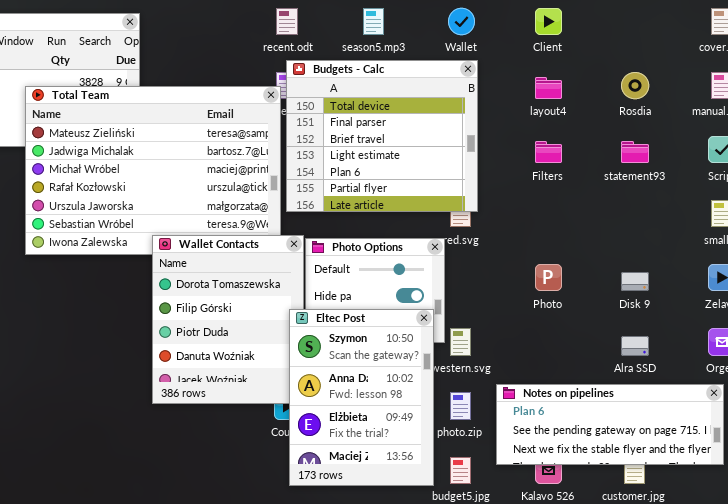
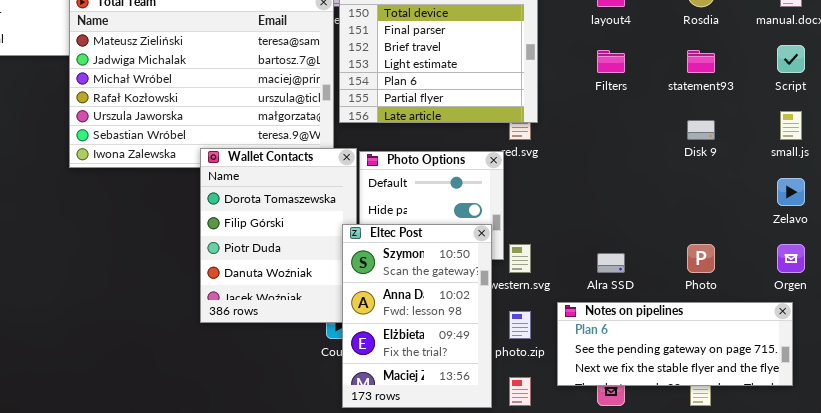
Photo: [535,264,562,291] -> [687,244,715,273], moved
Disk 9: [621,272,649,291] -> [687,120,715,140], moved
Alra SSD: [621,336,649,356] -> [597,253,625,273], moved

